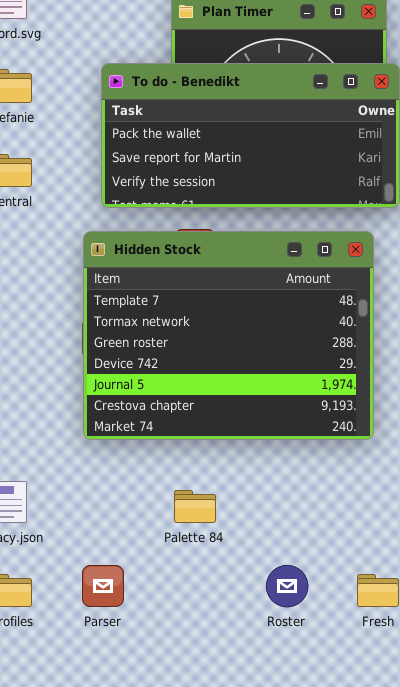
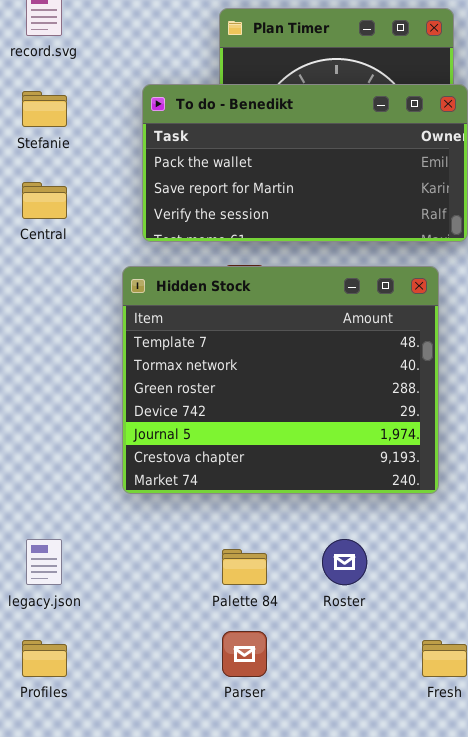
Parser: [82,565,124,607] -> [222,631,267,677], moved
Roster: [266,565,308,607] -> [322,539,367,585], moved

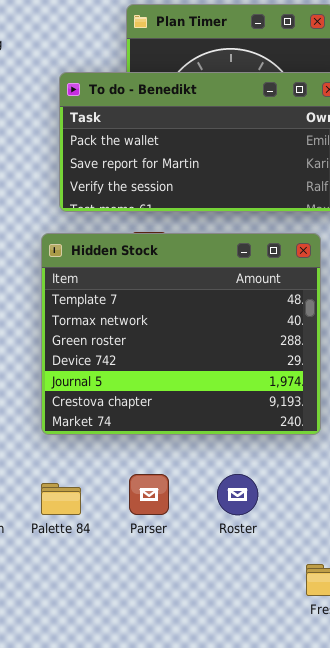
Palette 84: [222,549,267,585] -> [41,483,81,515], moved
Parser: [222,631,267,677] -> [129,474,169,515], moved

